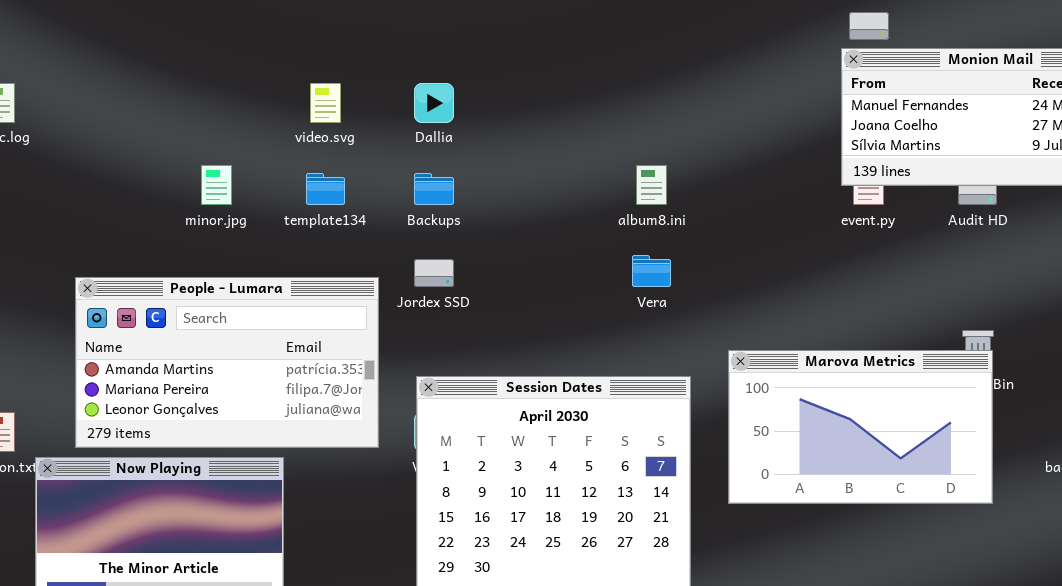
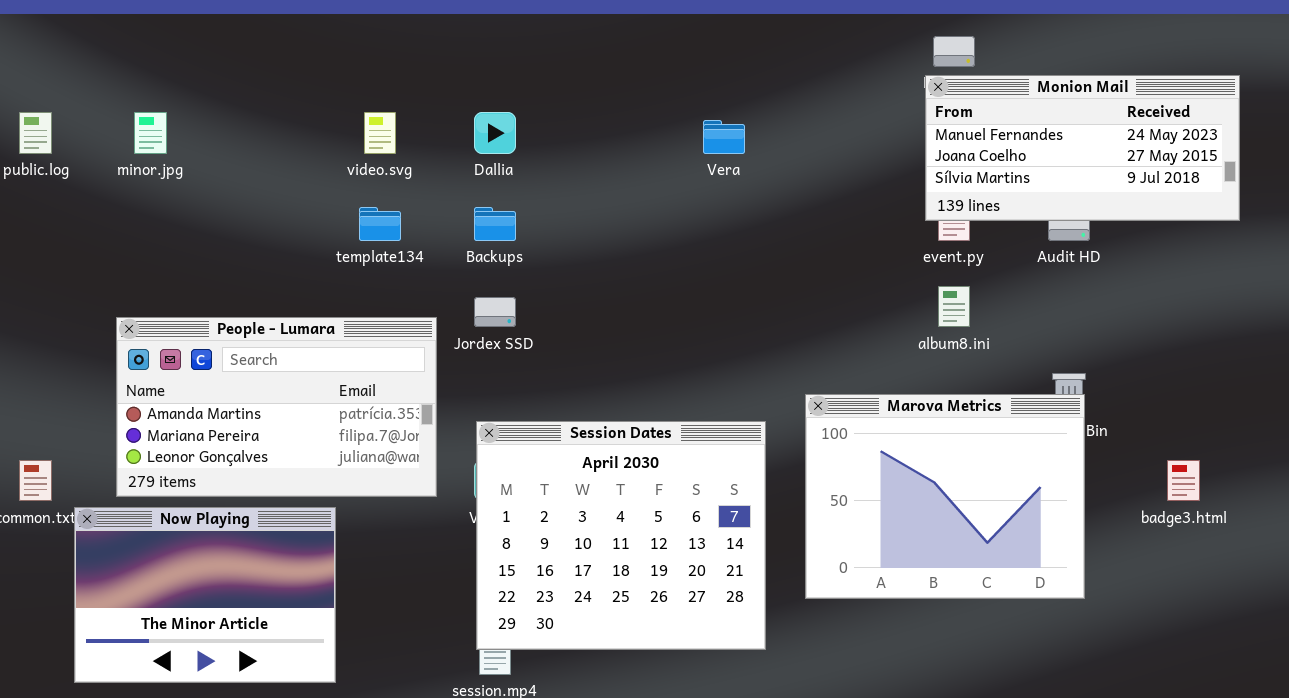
minor.jpg: [201,165,232,205] -> [134,112,167,154], moved
album8.ini: [636,165,667,205] -> [938,286,970,327], moved
Vera: [632,255,671,287] -> [703,120,745,154], moved
Marova Metrics: [728,350,993,504] -> [805,394,1085,599], resized

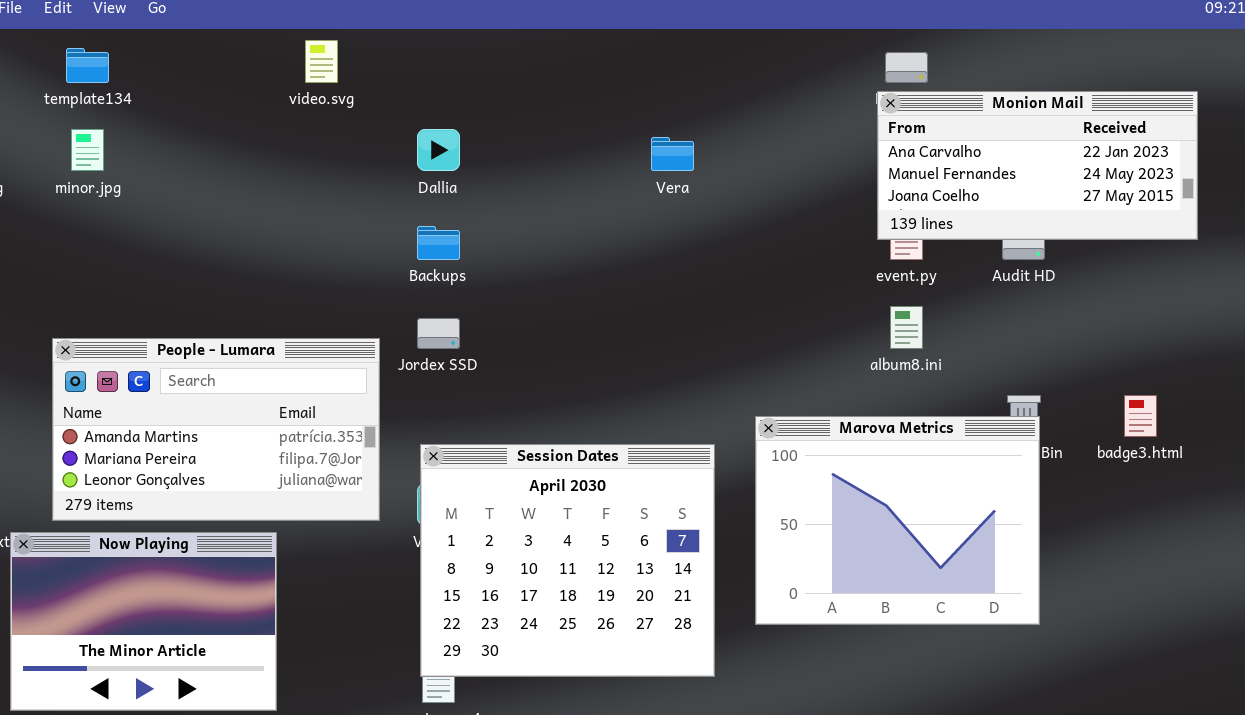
Monion Mail: [925,75,1240,221] -> [877,91,1198,240], scrolled up 1 row
video.svg: [364,112,396,154] -> [305,40,338,83], moved
template134: [359,207,401,241] -> [66,48,109,83], moved
badge3.html: [1167,460,1200,501] -> [1124,395,1157,437], moved

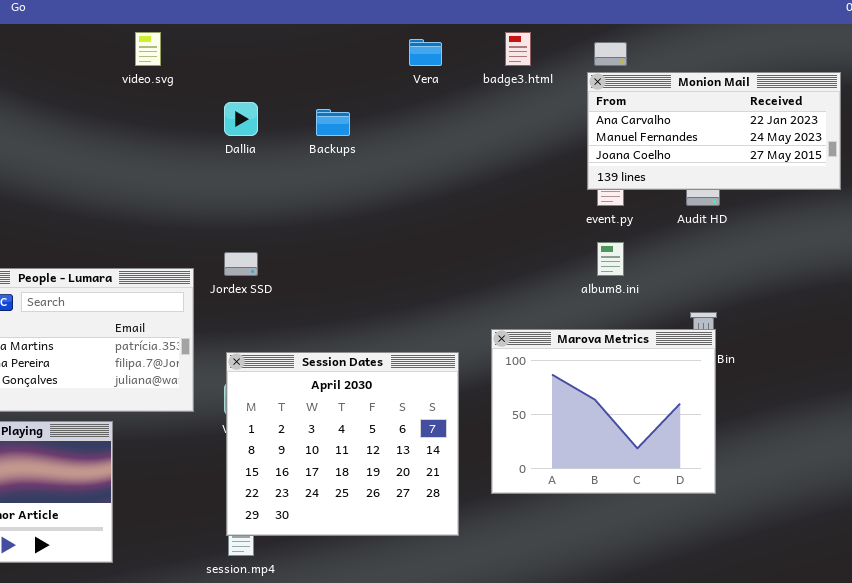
Vera: [651,137,694,171] -> [409,39,442,66], moved
Backups: [417,226,460,260] -> [316,109,350,136], moved
badge3.html: [1124,395,1157,437] -> [505,32,531,66], moved

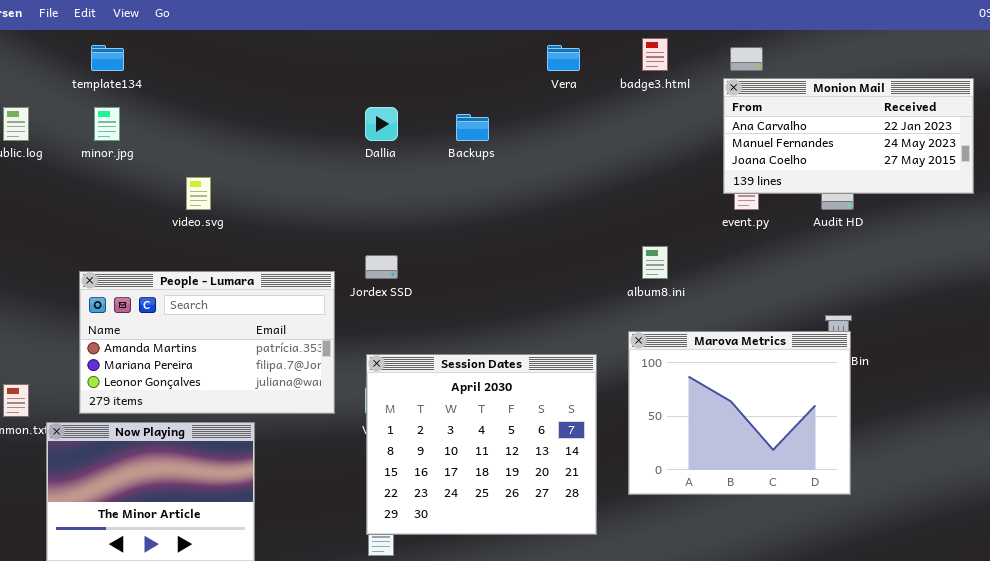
video.svg: [135,32,161,66] -> [186,177,211,210], moved
album8.ini: [597,242,624,276] -> [642,246,668,279], moved

